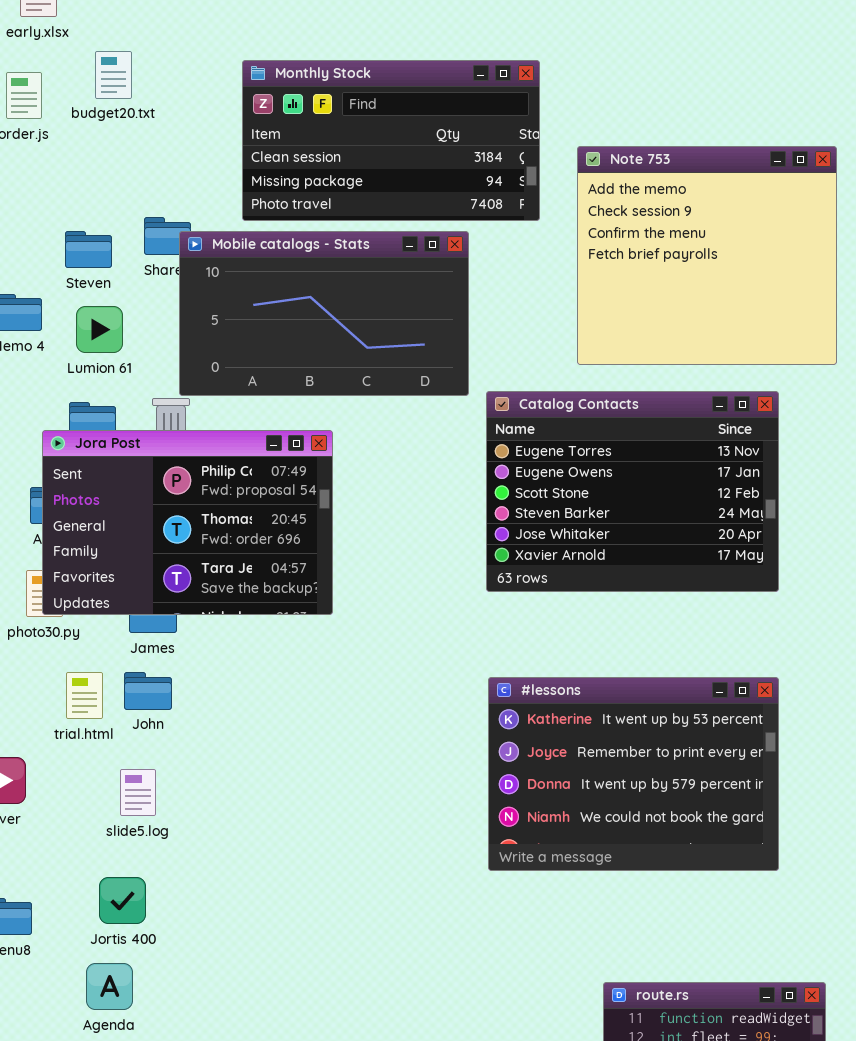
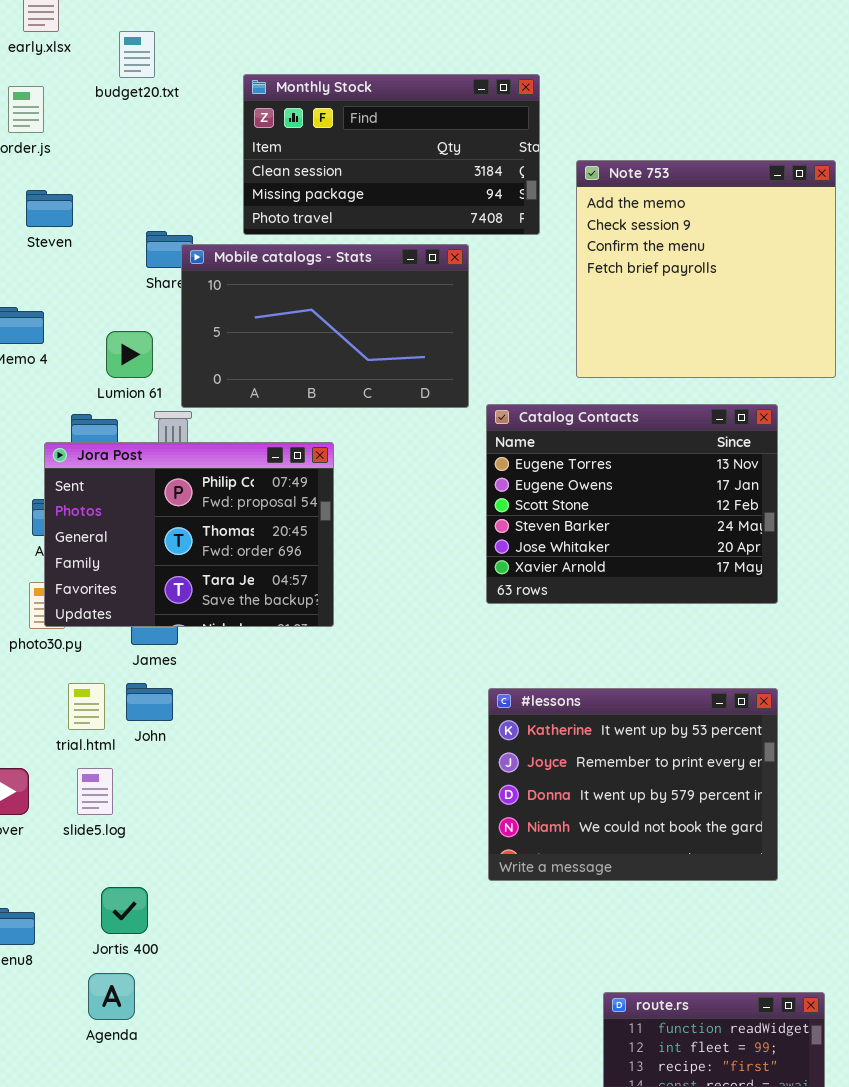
budget20.txt: [95,51,132,99] -> [119,31,155,78], moved
Steven: [65,231,112,268] -> [26,190,73,227], moved
Lumion 61: [76,306,123,353] -> [106,331,153,378], moved
slide5.log: [120,769,156,816] -> [77,768,113,815], moved

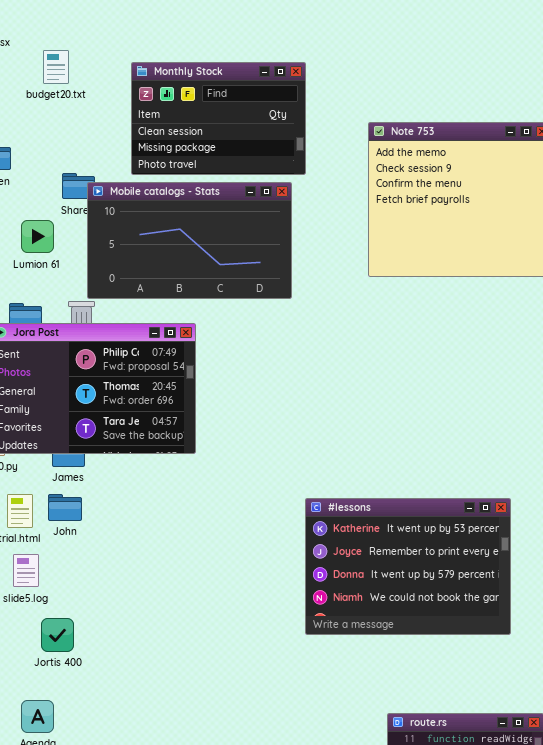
budget20.txt: [119,31,155,78] -> [43,50,69,84], moved
Monthly Stock: [243,74,540,235] -> [131,62,306,175], resized
Lumion 61: [106,331,153,378] -> [21,220,54,253], moved
Catalog Contacts: [486,404,778,604] -> none, closed
Jortis 400: [101,887,148,934] -> [41,618,74,652], moved

